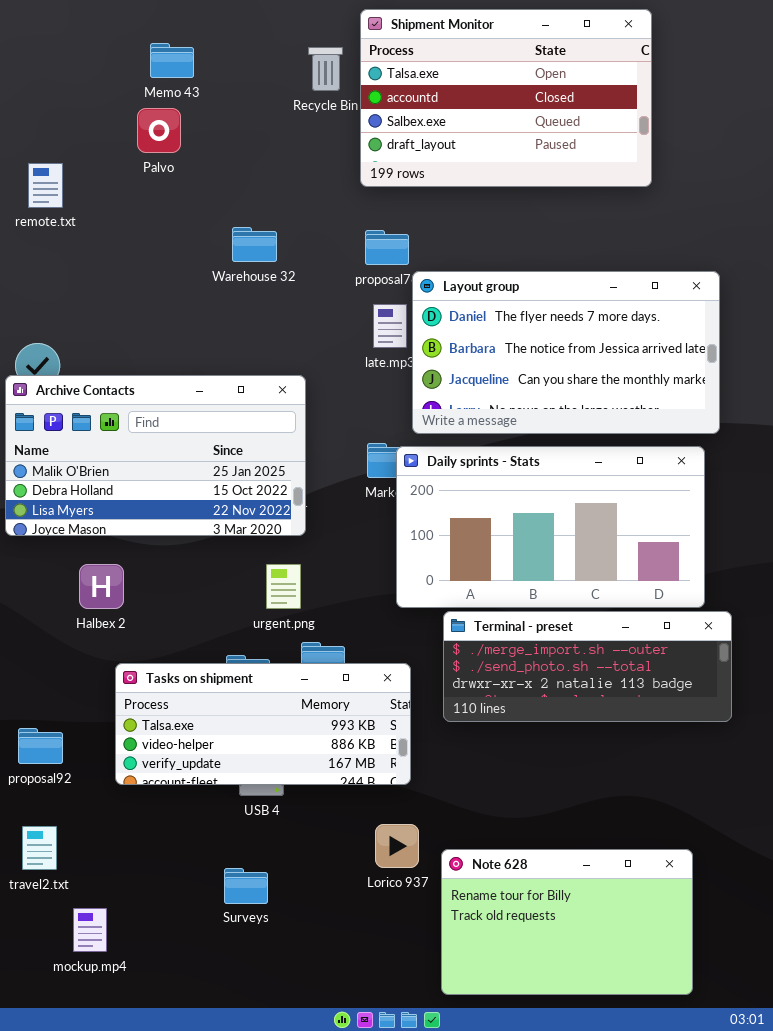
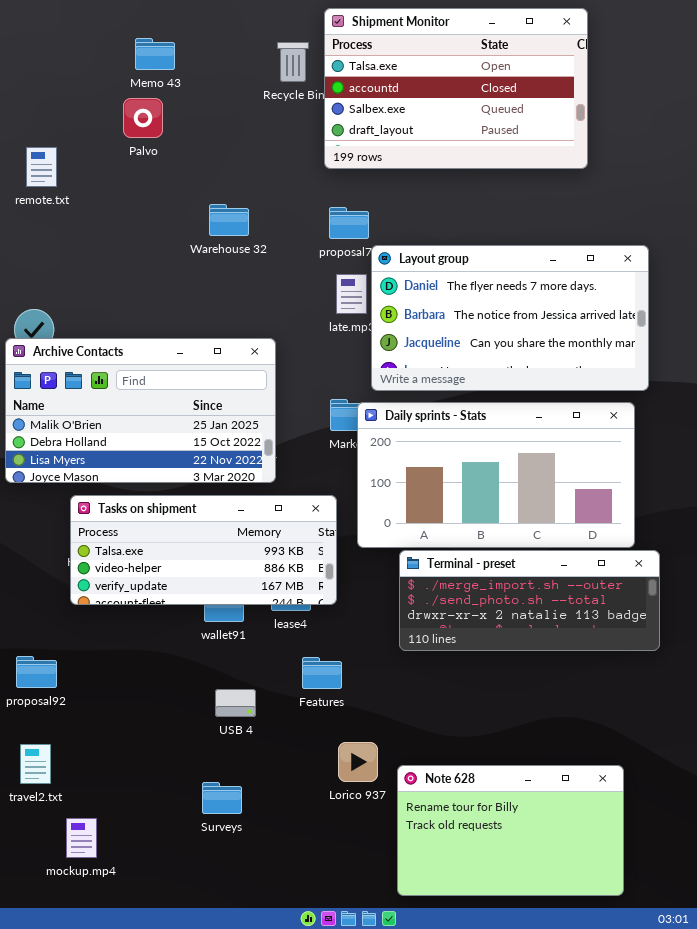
Tasks on shipment: [115,663,411,785] -> [70,495,337,605], moved

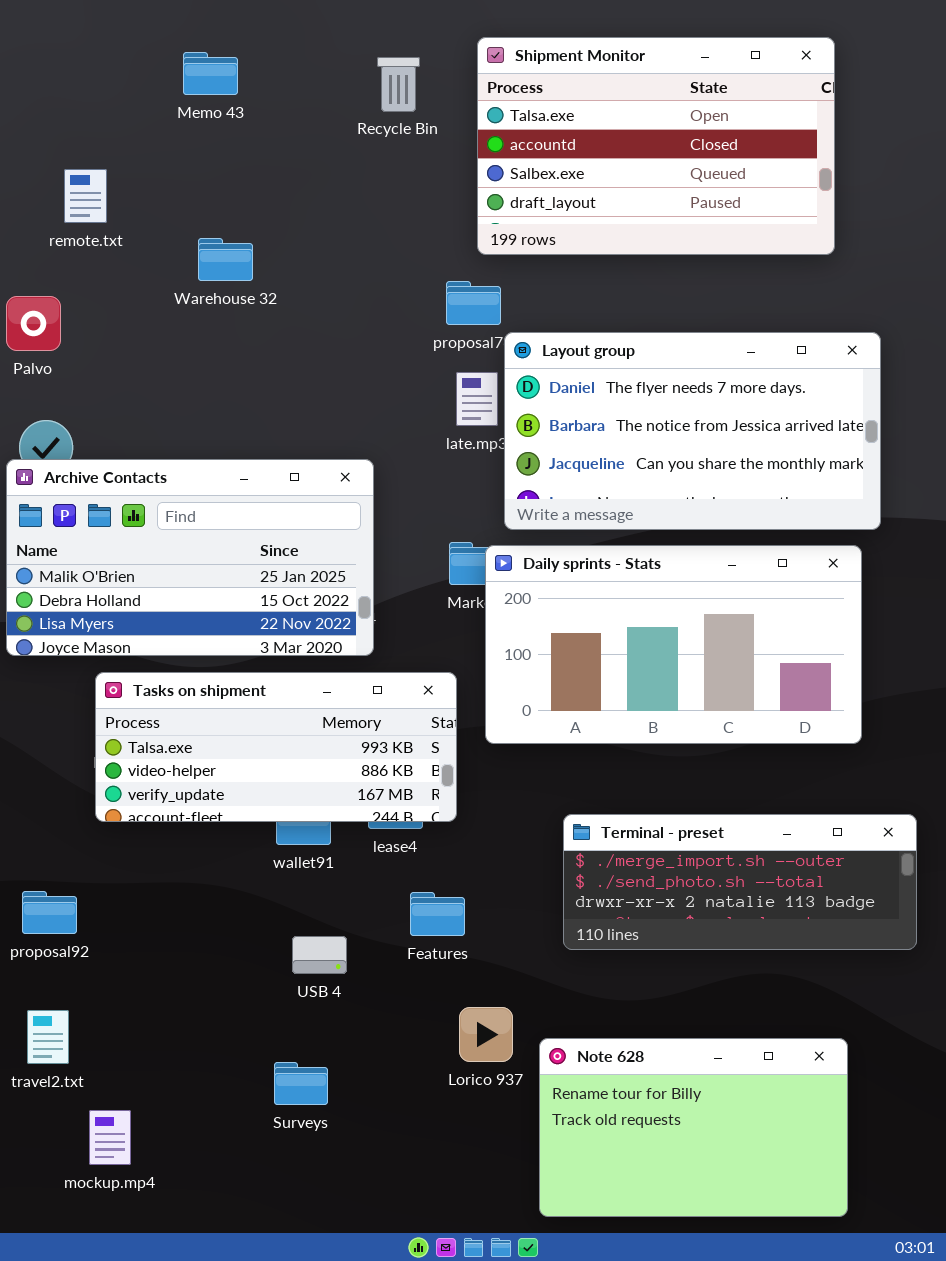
Shipment Monitor: [324,8,588,169] -> [477,37,835,255], moved
Palvo: [123,98,163,138] -> [6,296,61,351], moved
remote.txt: [26,147,57,187] -> [64,169,107,223], moved
Warehouse 32: [209,204,249,236] -> [198,238,253,281], moved
Terminal - preset: [399,550,660,651] -> [563,814,917,950], moved

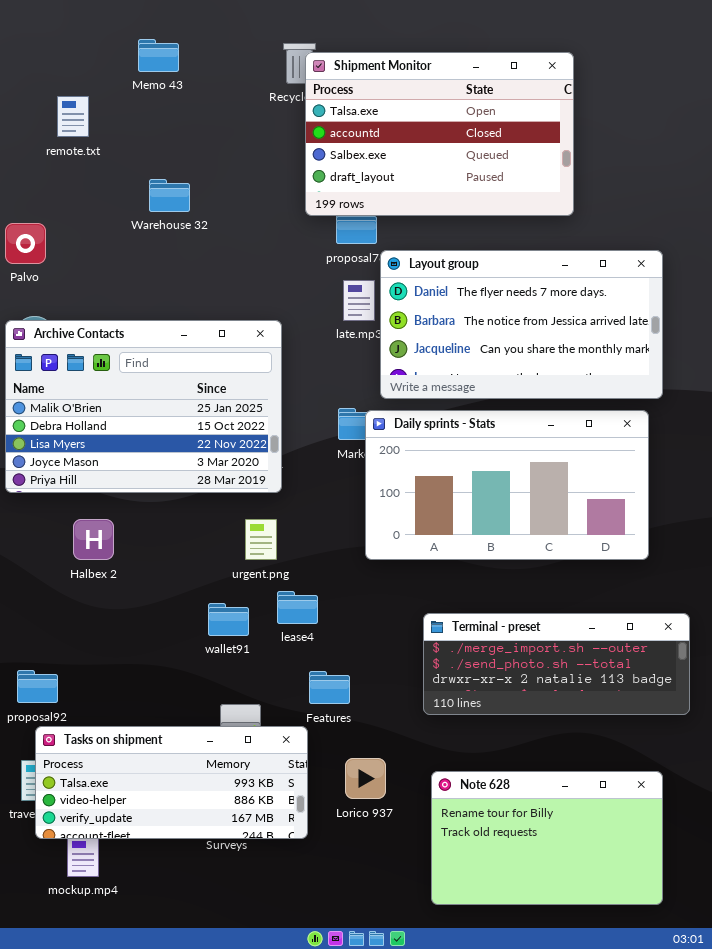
Shipment Monitor: [477,37,835,255] -> [305,52,574,216], moved
remote.txt: [64,169,107,223] -> [57,96,89,137], moved
Archive Contacts: [6,459,374,656] -> [5,320,282,493], resized
Tasks on shipment: [95,672,457,822] -> [35,726,308,839], moved
Note 628: [539,1038,848,1217] -> [431,771,663,905], moved

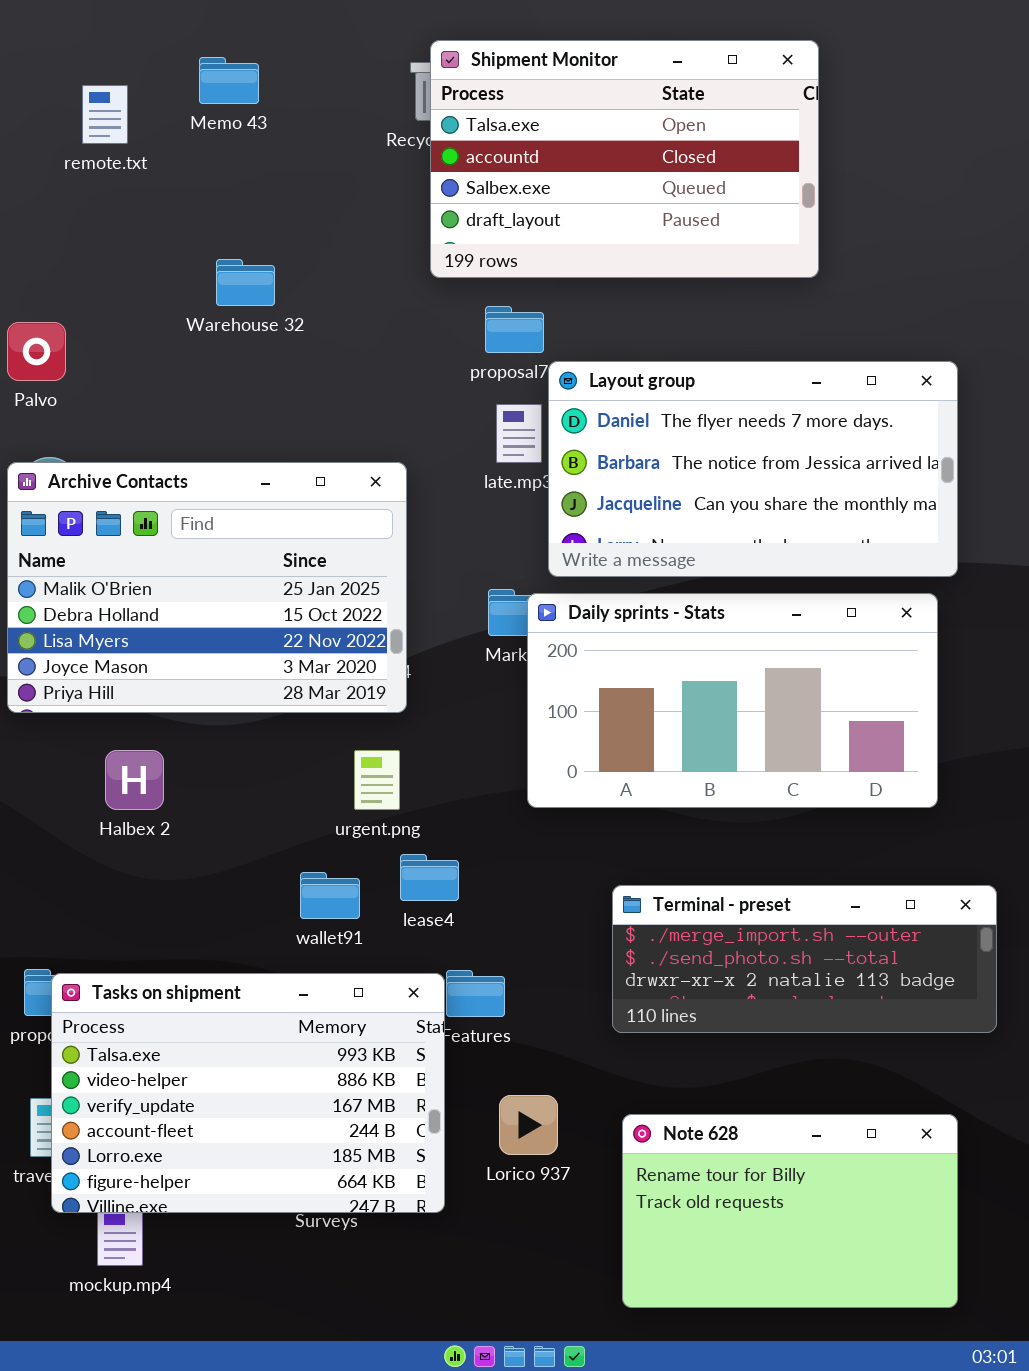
Shipment Monitor: [305,52,574,216] -> [430,40,819,278], moved
remote.txt: [57,96,89,137] -> [82,85,128,144], moved
Tasks on shipment: [35,726,308,839] -> [51,973,445,1213], resized

